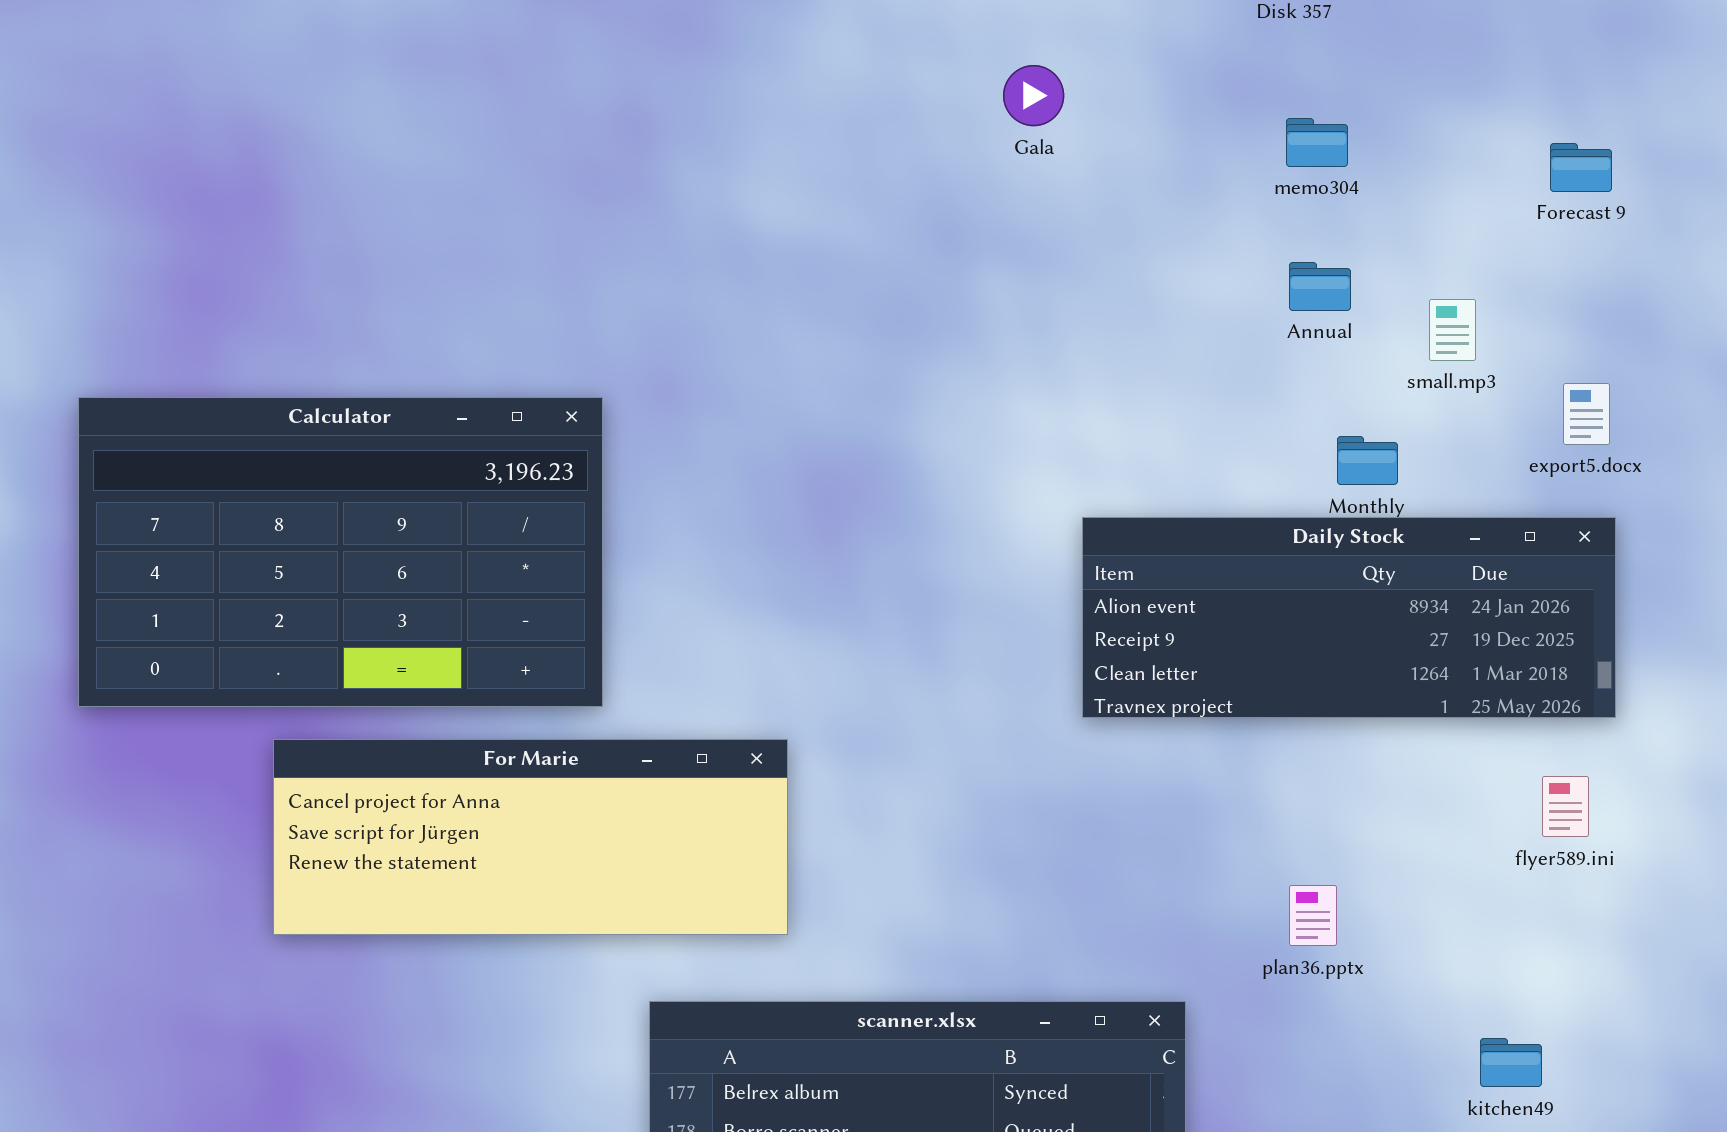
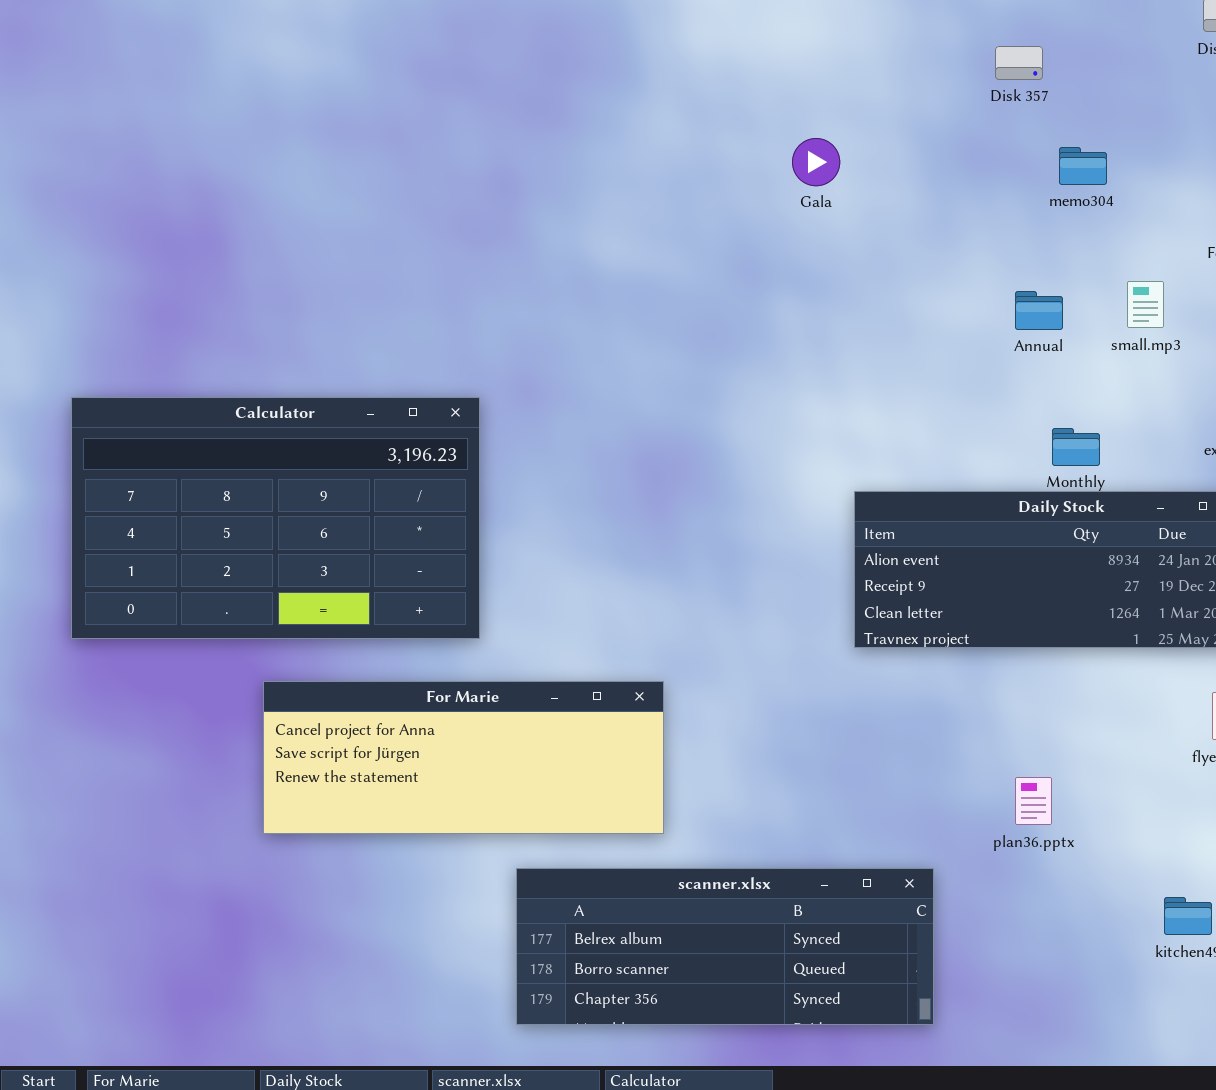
memo304: [1286,118,1348,167] -> [1059,147,1107,185], moved
small.mp3: [1429,299,1476,361] -> [1127,281,1164,328], moved
For Marie: [273,739,788,935] -> [263,681,664,834], moved

